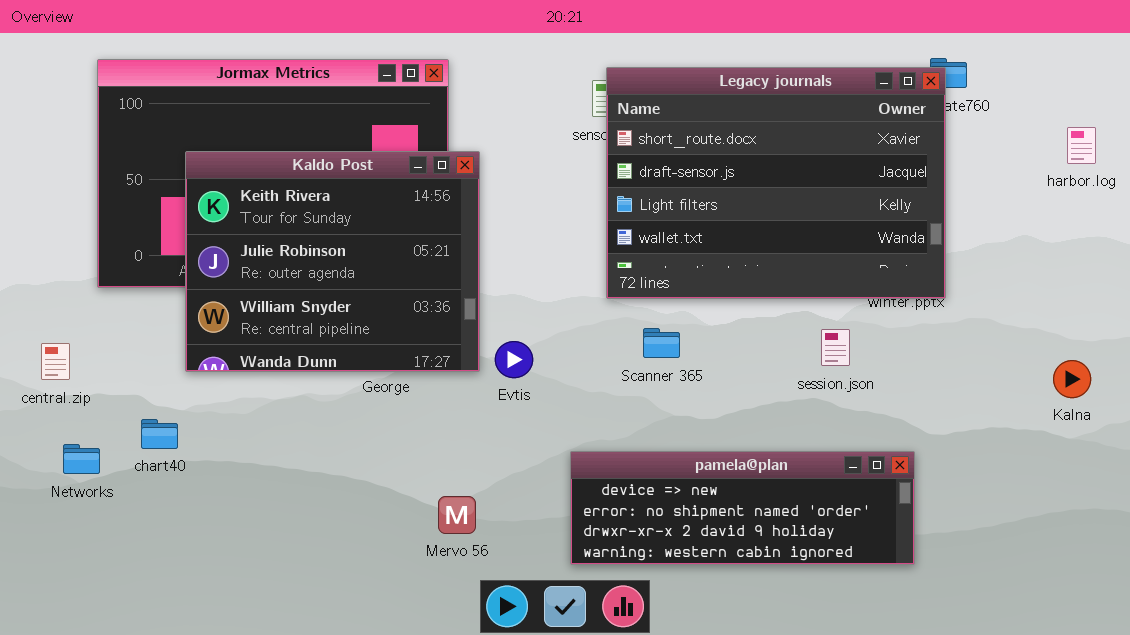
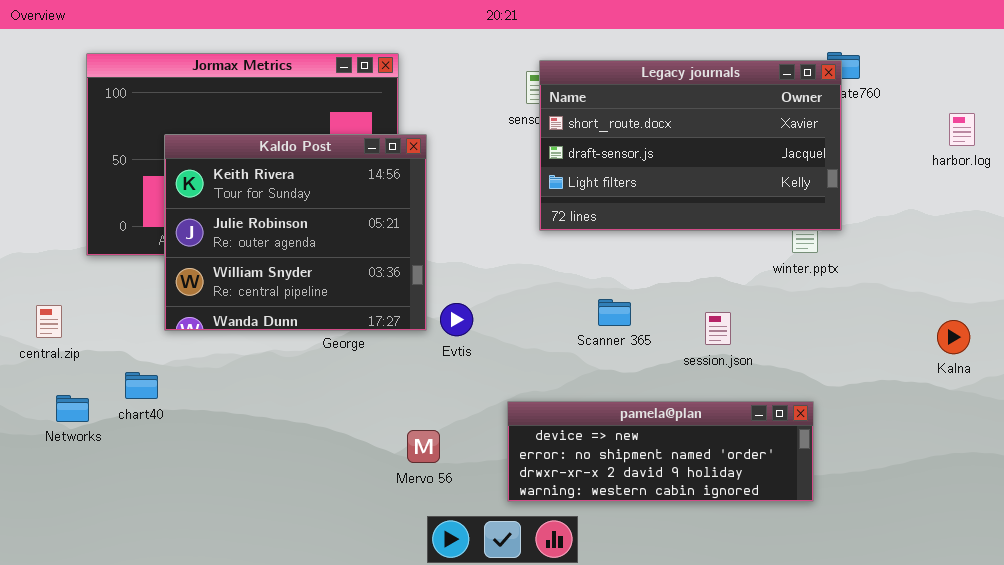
Legacy journals: [606,67,946,299] -> [539,60,842,231], resized
Scanner 365: [643,328,680,358] -> [598,299,631,326], moved
session.json: [821,329,850,366] -> [705,312,731,345], moved
Mervo 56: [438,496,476,534] -> [407,430,440,463], moved

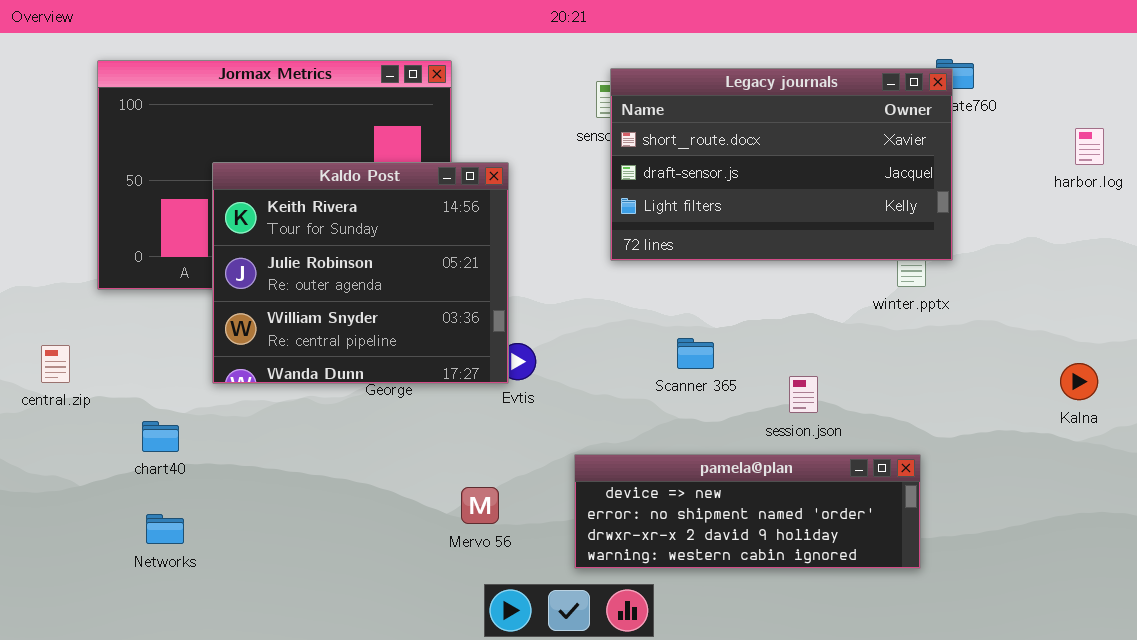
Kaldo Post: [164,134,427,331] -> [212,162,509,384], moved
session.json: [705,312,731,345] -> [789,376,818,413], moved
Networks: [56,395,89,422] -> [146,514,184,544], moved

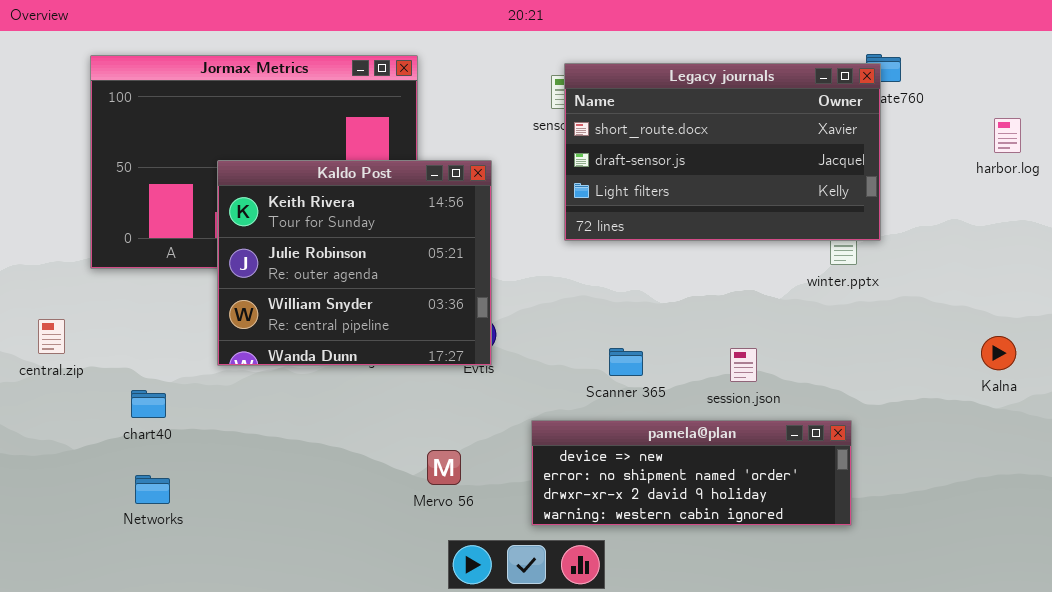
Kaldo Post: [212,162,509,384] -> [217,160,492,366], moved
Scanner 365: [677,338,714,369] -> [609,348,643,376], moved

